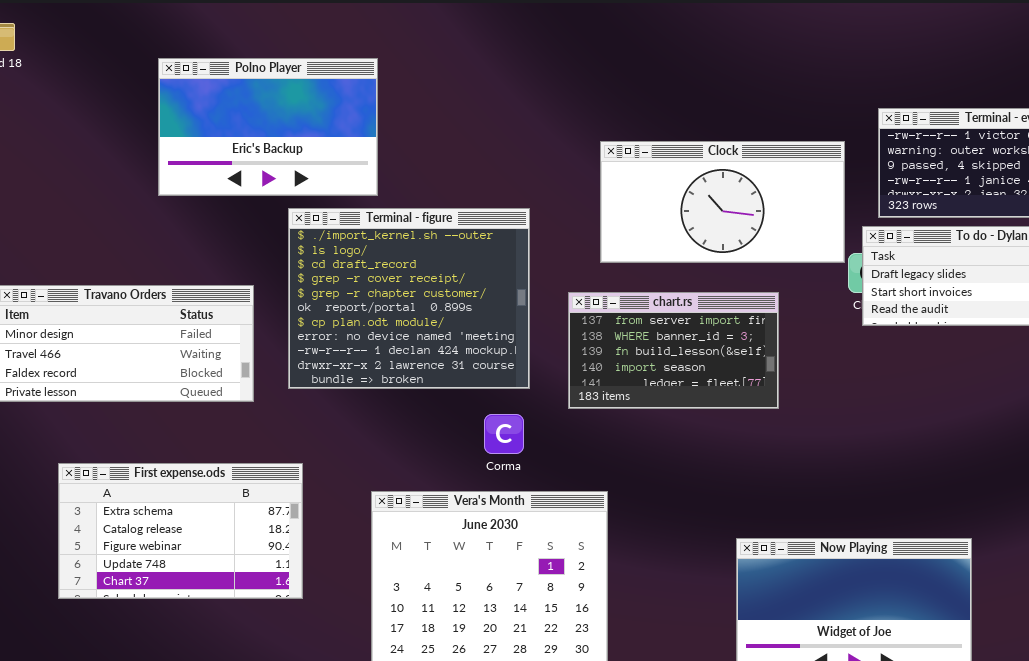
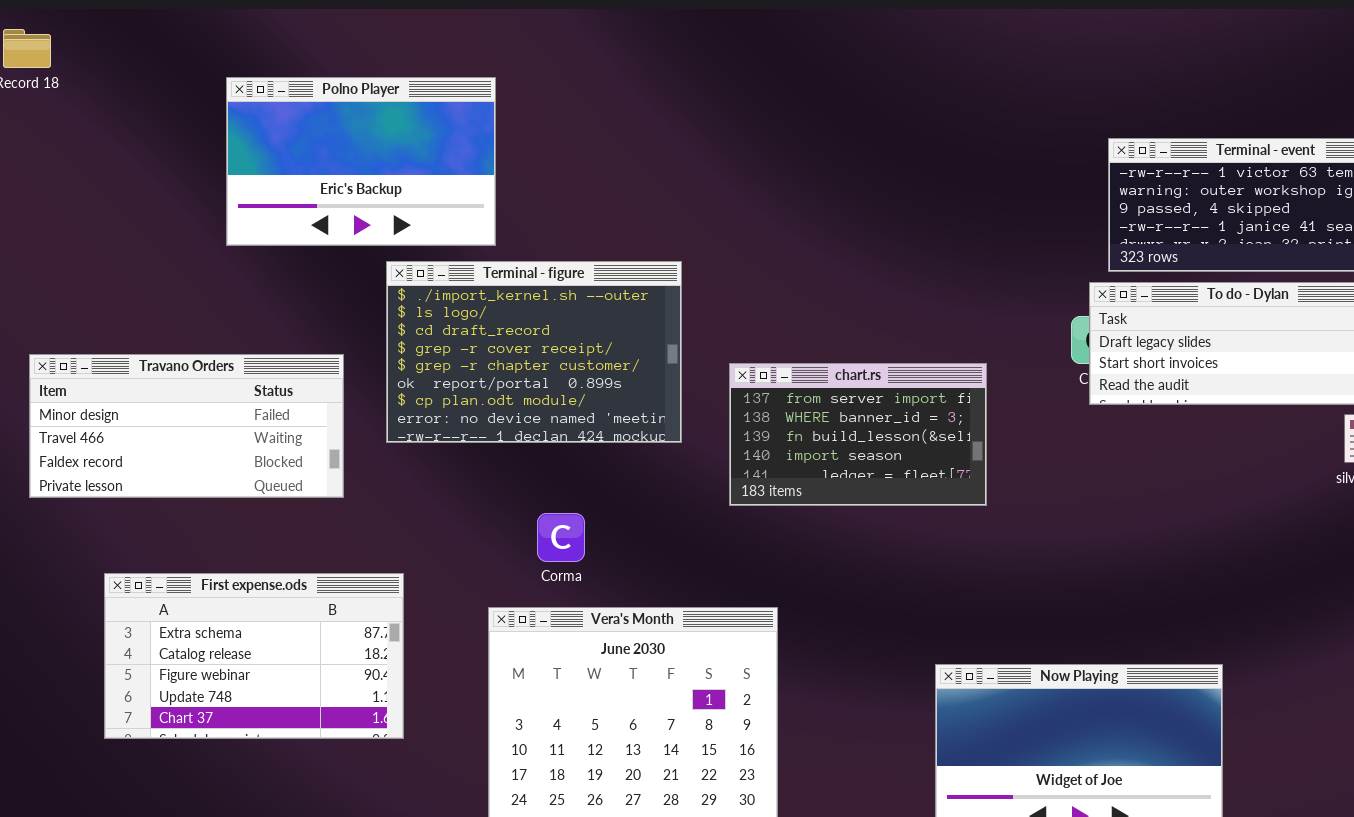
Clock: [600,141,845,263] -> none, closed
Terminal - figure: [288,208,530,389] -> [386,261,682,443], resized
Corma: [484,414,524,454] -> [537,513,585,562], moved

